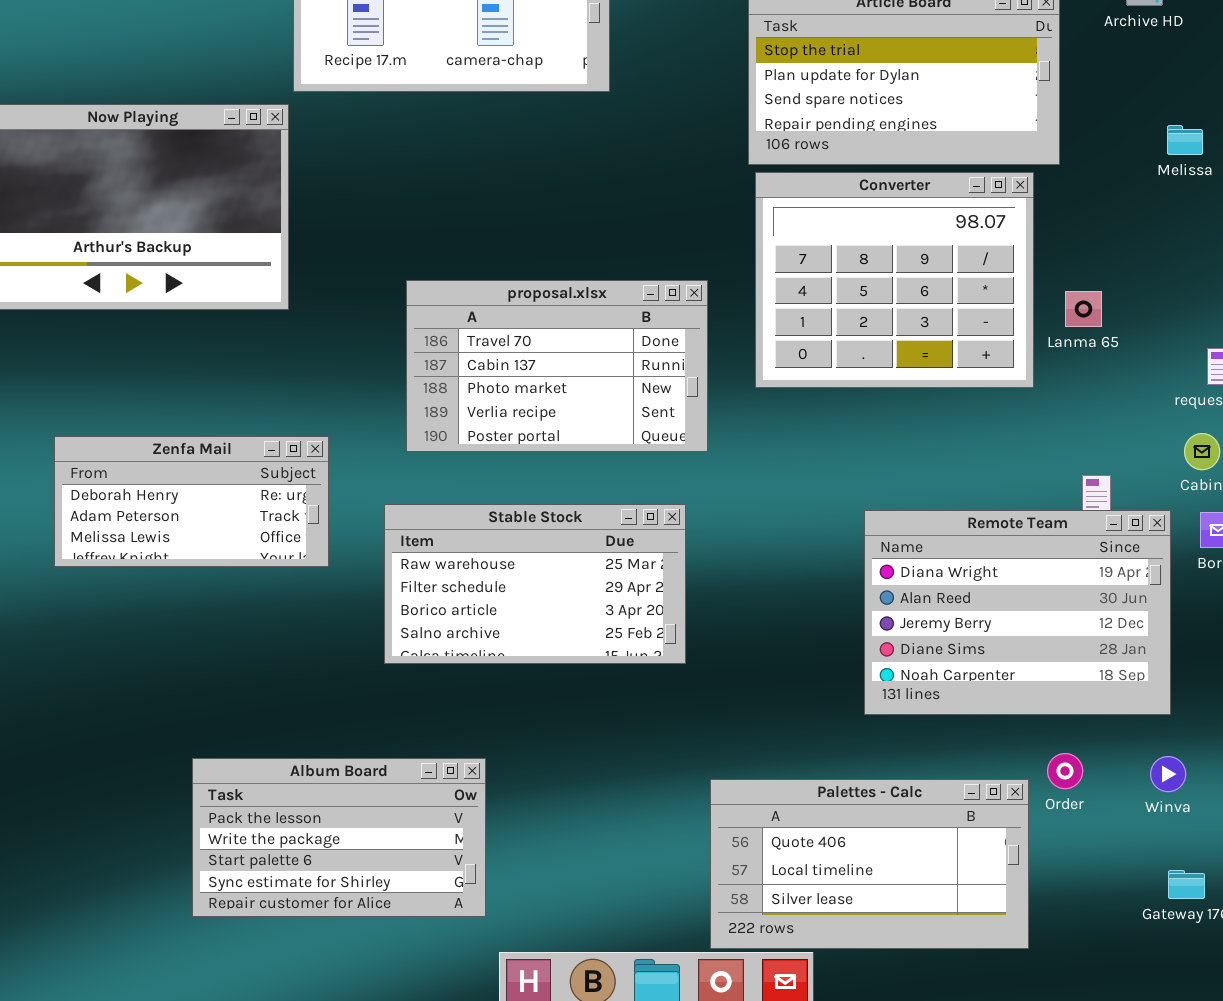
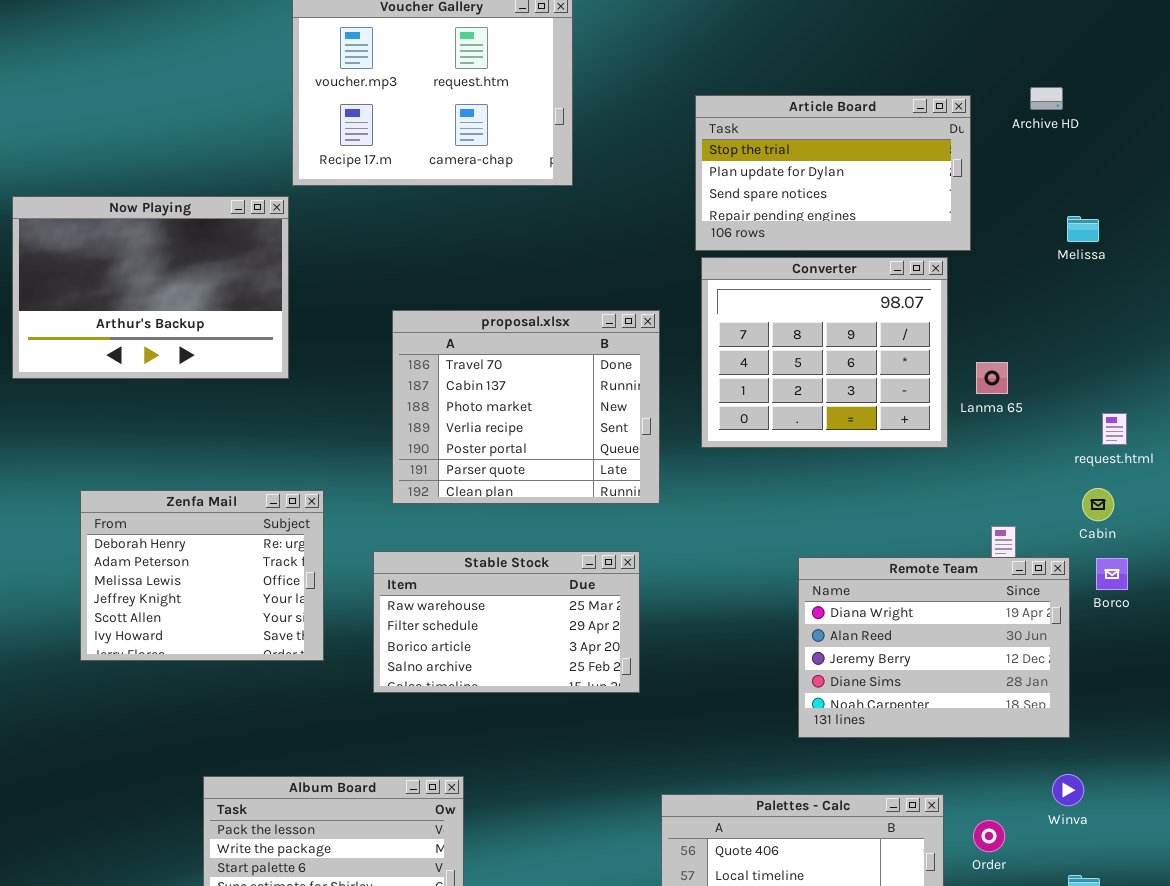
proposal.xlsx: [406,280,708,452] -> [392,310,660,504], resized
Zenfa Mail: [54,436,329,567] -> [80,490,324,661], resized
Order: [1047,753,1083,789] -> [973,820,1005,852], moved

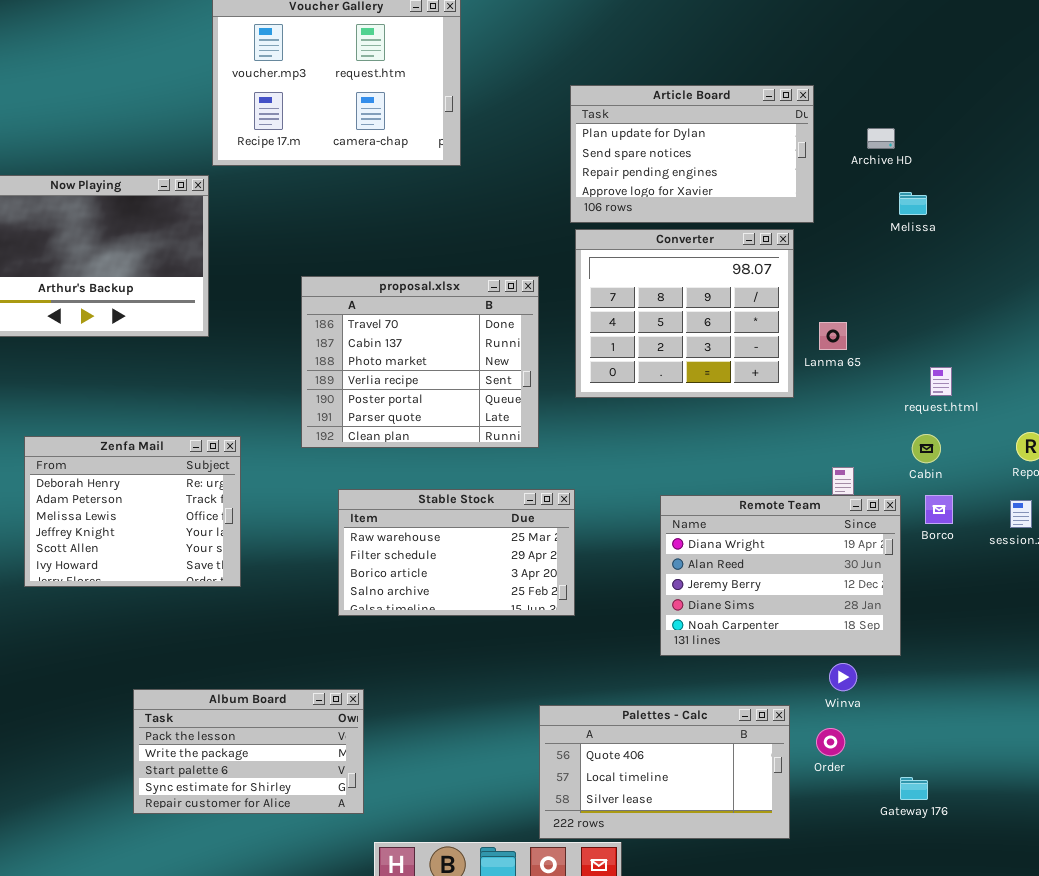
Archive HD: [1030,87,1063,110] -> [867,128,895,149], moved
Article Board: [695,95,971,251] -> [570,85,814,223], scrolled down 1 row
Stable Stock: [373,551,640,693] -> [338,489,575,616], moved
Winva: [1052,774,1084,806] -> [829,663,857,691], moved

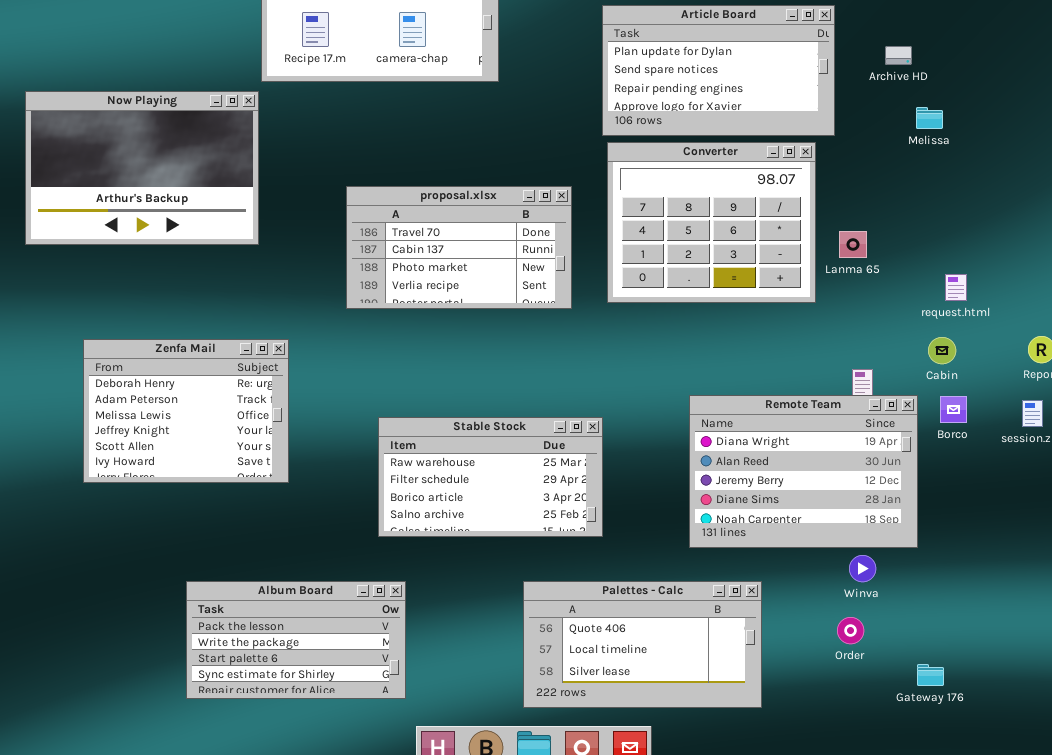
proposal.xlsx: [301,276,539,448] -> [346,186,572,309], resized
Stable Stock: [338,489,575,616] -> [378,417,603,537], moved
Palettes - Calc: [539,705,790,839] -> [523,581,762,708], moved

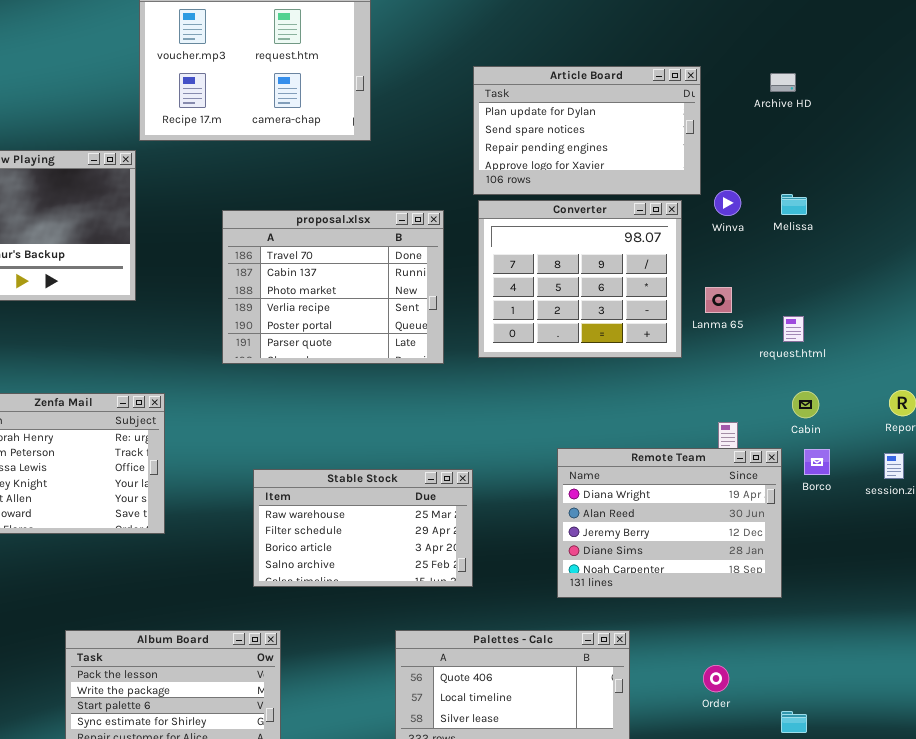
Archive HD: [885,46,912,65] -> [770,73,796,92], moved
Melissa: [916,107,943,129] -> [781,194,807,215], moved
proposal.xlsx: [346,186,572,309] -> [222,210,444,364], resized
request.html: [945,274,967,301] -> [783,316,804,342], moved
Winva: [849,555,876,582] -> [714,190,741,216], moved

